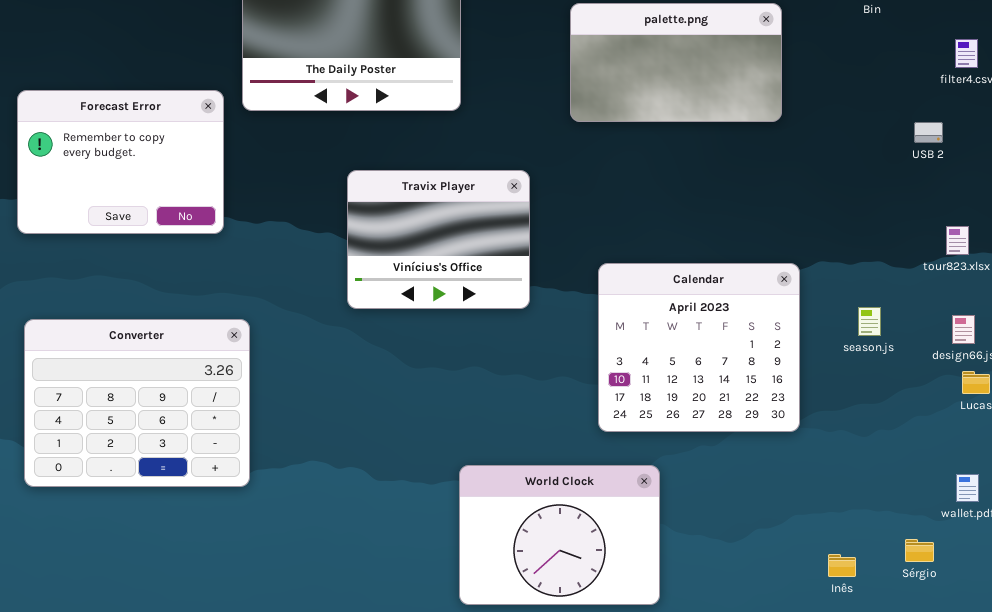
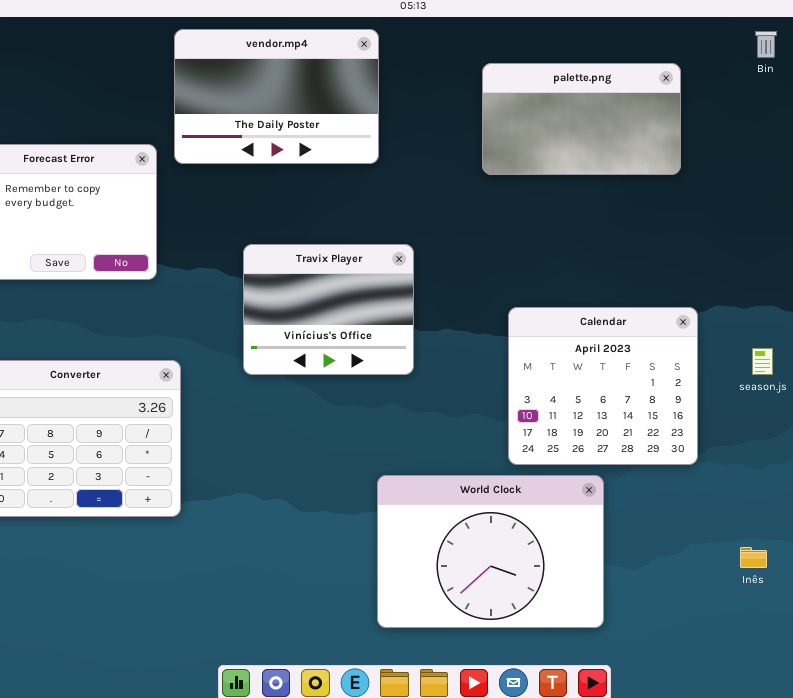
Travix Player: [347,170,530,309] -> [243,244,414,375], moved
World Clock: [459,465,660,605] -> [377,475,604,628], resized
Inês: [828,554,856,577] -> [740,547,767,568], moved

